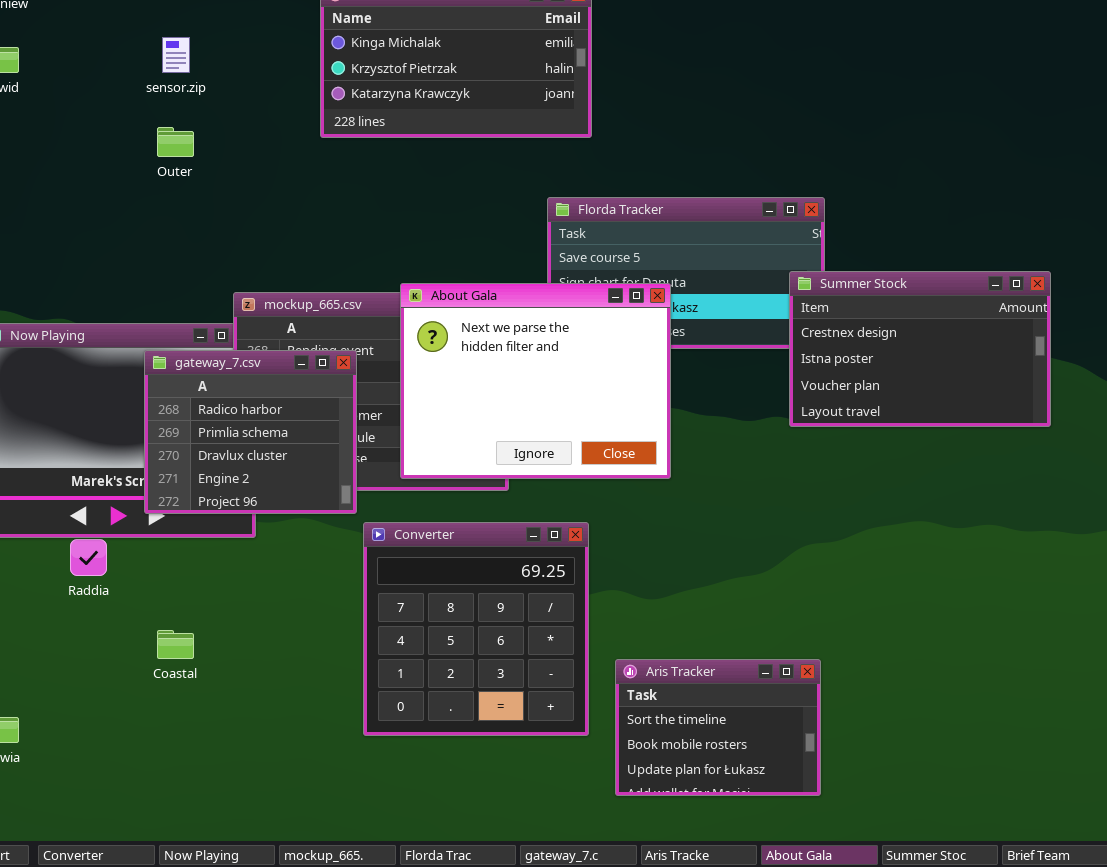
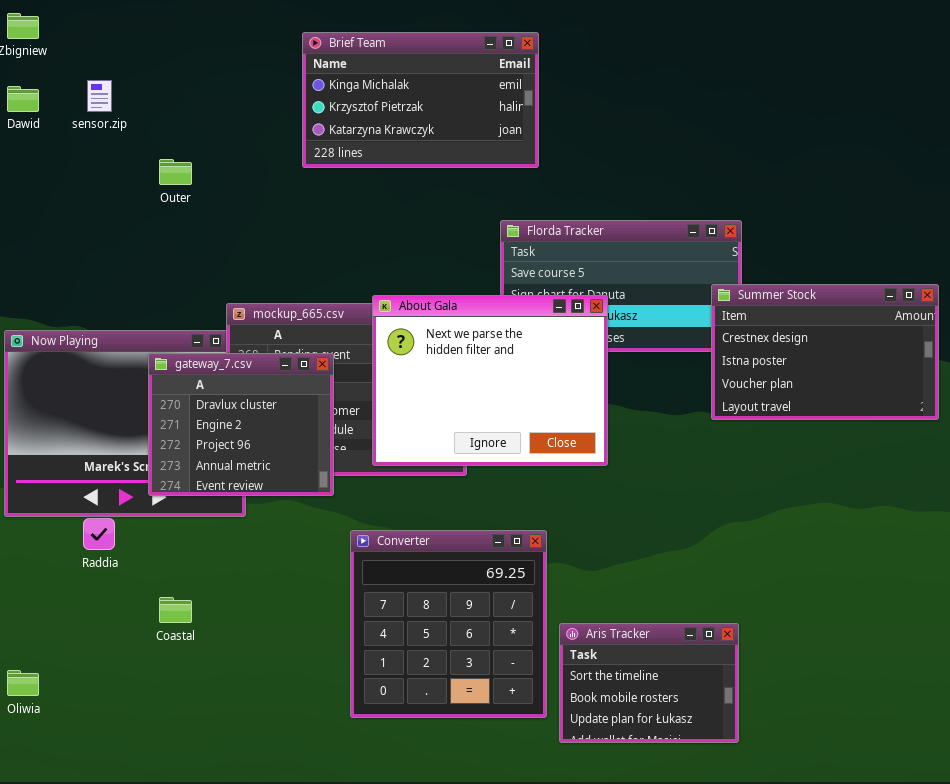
sensor.zip: [162,37,190,73] -> [87,80,112,112], moved
gateway_7.csv: [144,350,357,514] -> [148,353,334,496], scrolled down 2 rows
Converter: [363,522,589,736] -> [350,530,547,718], moved

